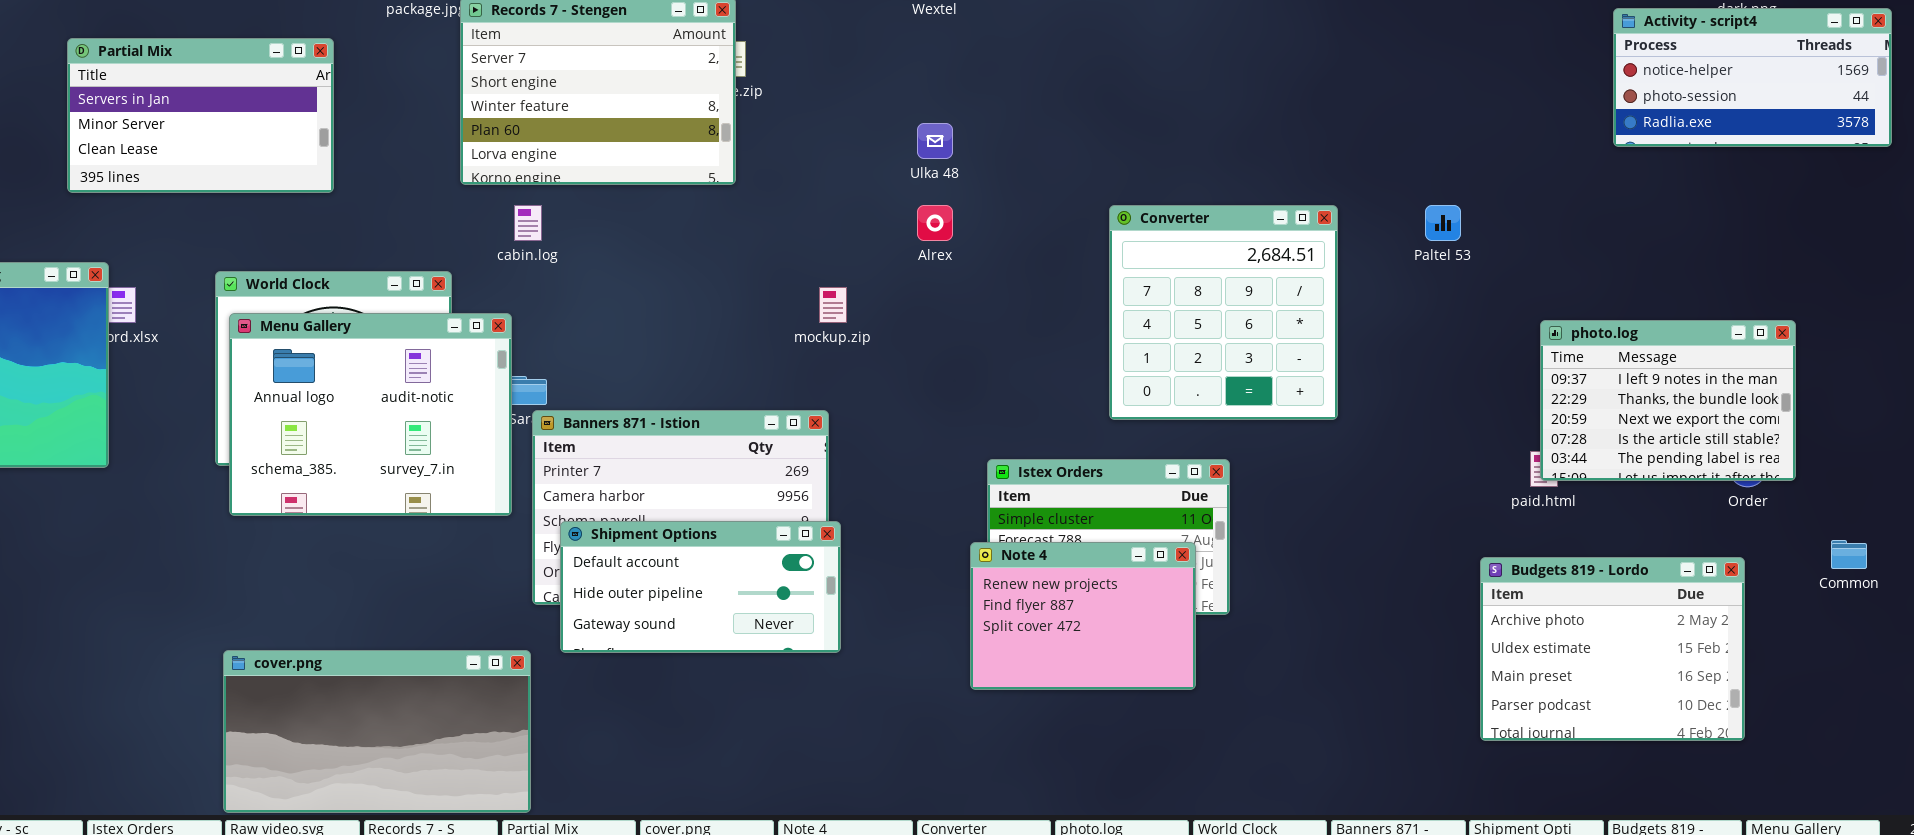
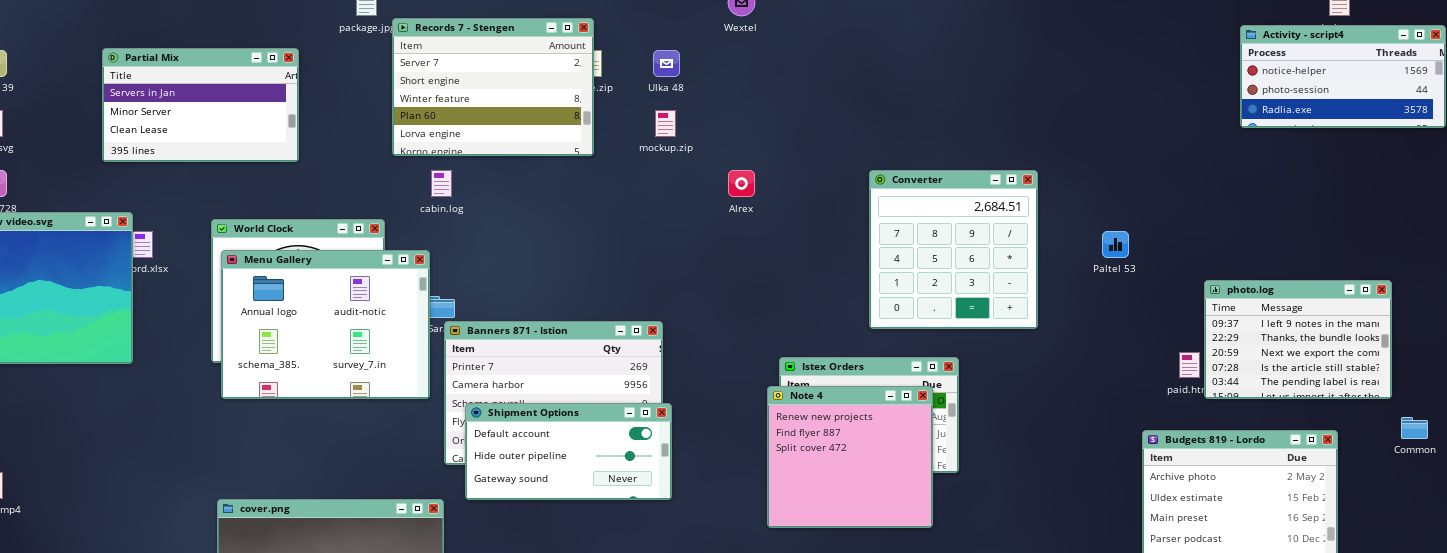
Ulka 48: [917,123,953,159] -> [653,50,680,77], moved
Paltel 53: [1425,205,1461,241] -> [1102,231,1129,258], moved
mockup.zip: [819,287,847,323] -> [655,110,676,137], moved
photo.log: [1540,320,1796,481] -> [1204,280,1392,399], moved
Note 4: [970,542,1196,690] -> [767,386,933,528], resized

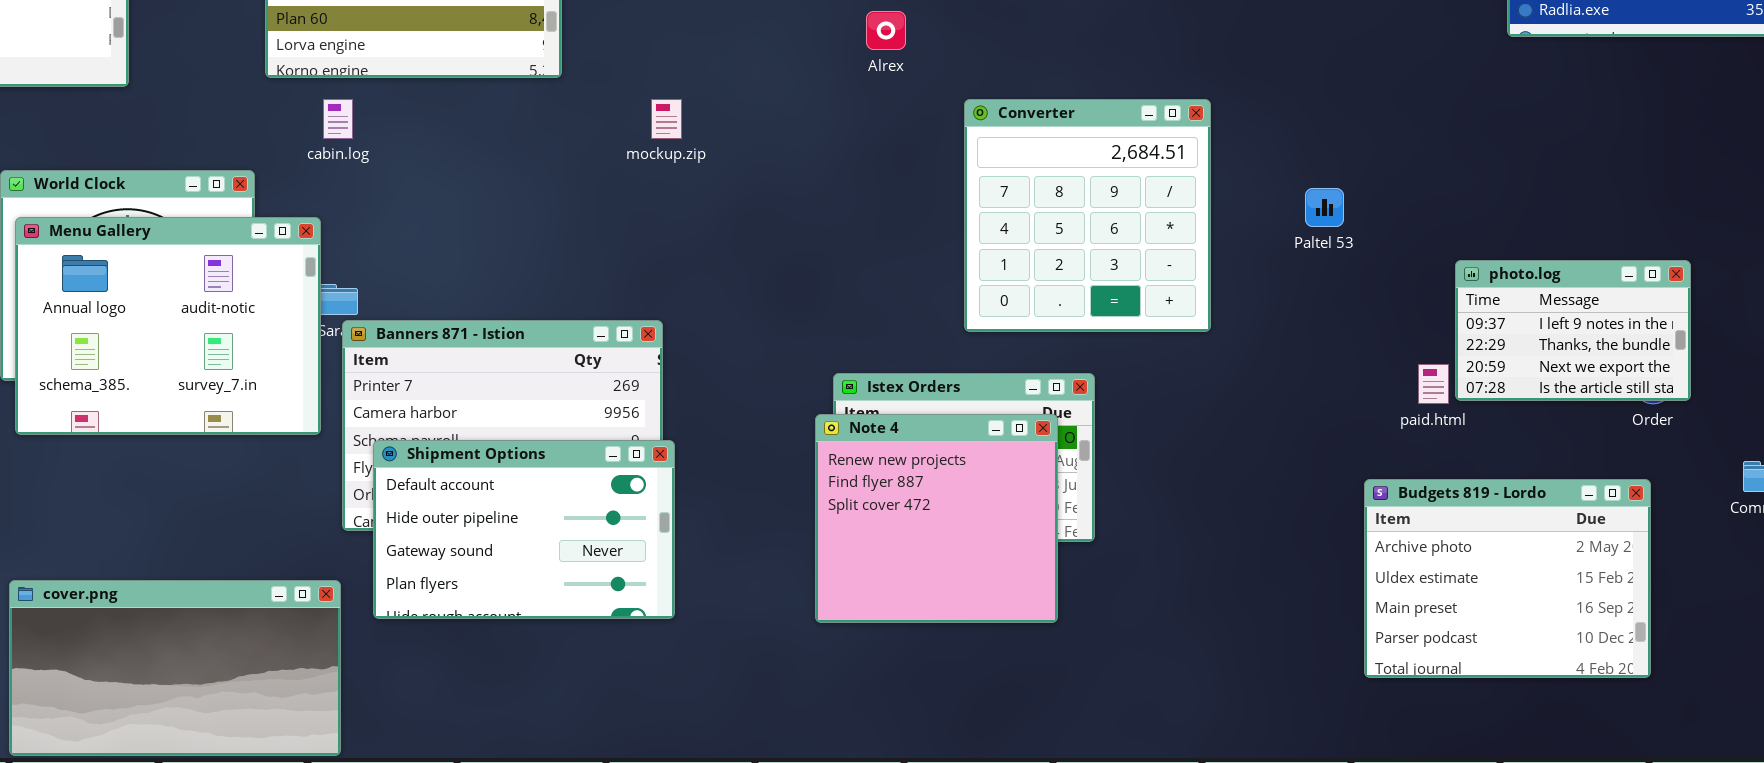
mockup.zip: [655,110,676,137] -> [651,99,682,139], moved
Alrex: [728,170,755,197] -> [866,11,906,50], moved
photo.log: [1204,280,1392,399] -> [1455,260,1691,401], resized
Shipment Options: [465,403,672,500] -> [373,440,675,619], resized

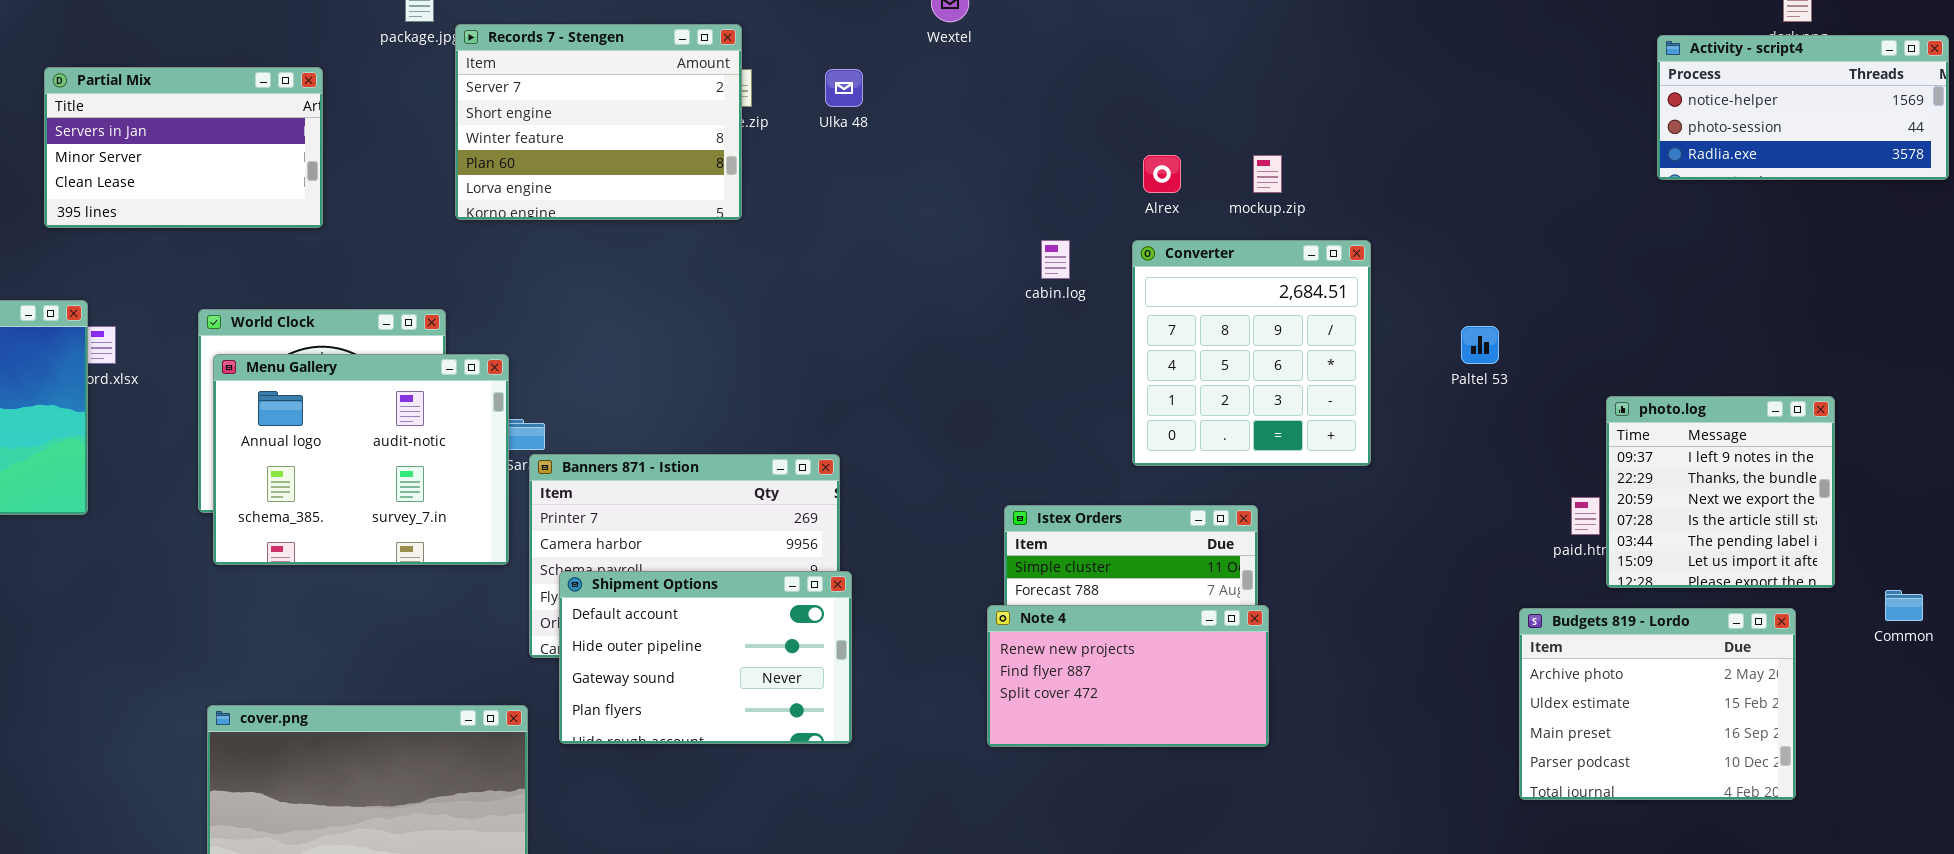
Alrex: [866,11,906,50] -> [1143,155,1181,193], moved
cabin.log: [323,99,353,139] -> [1041,240,1070,279], moved
mockup.zip: [651,99,682,139] -> [1253,155,1282,193], moved
photo.log: [1455,260,1691,401] -> [1606,396,1835,588], resized
Note 4: [815,414,1058,623] -> [987,605,1269,747], resized

